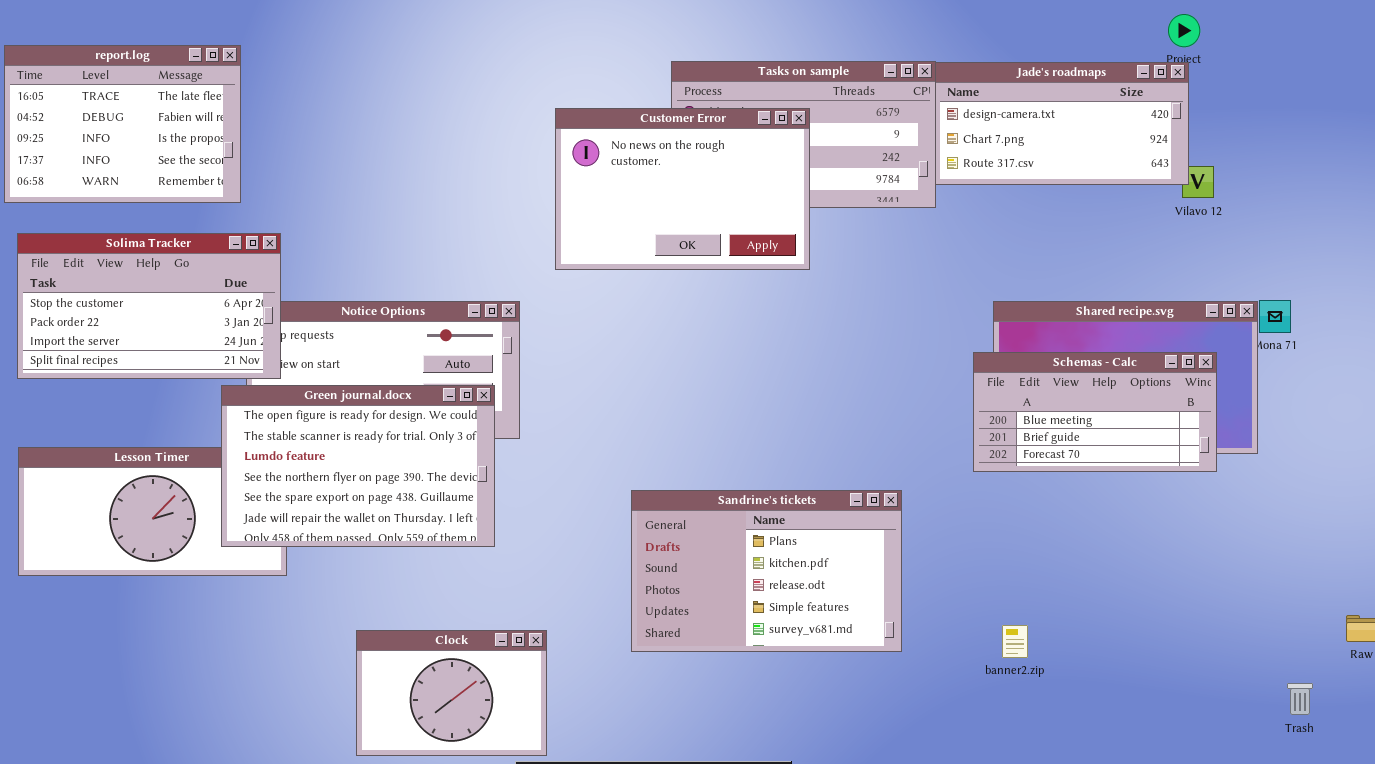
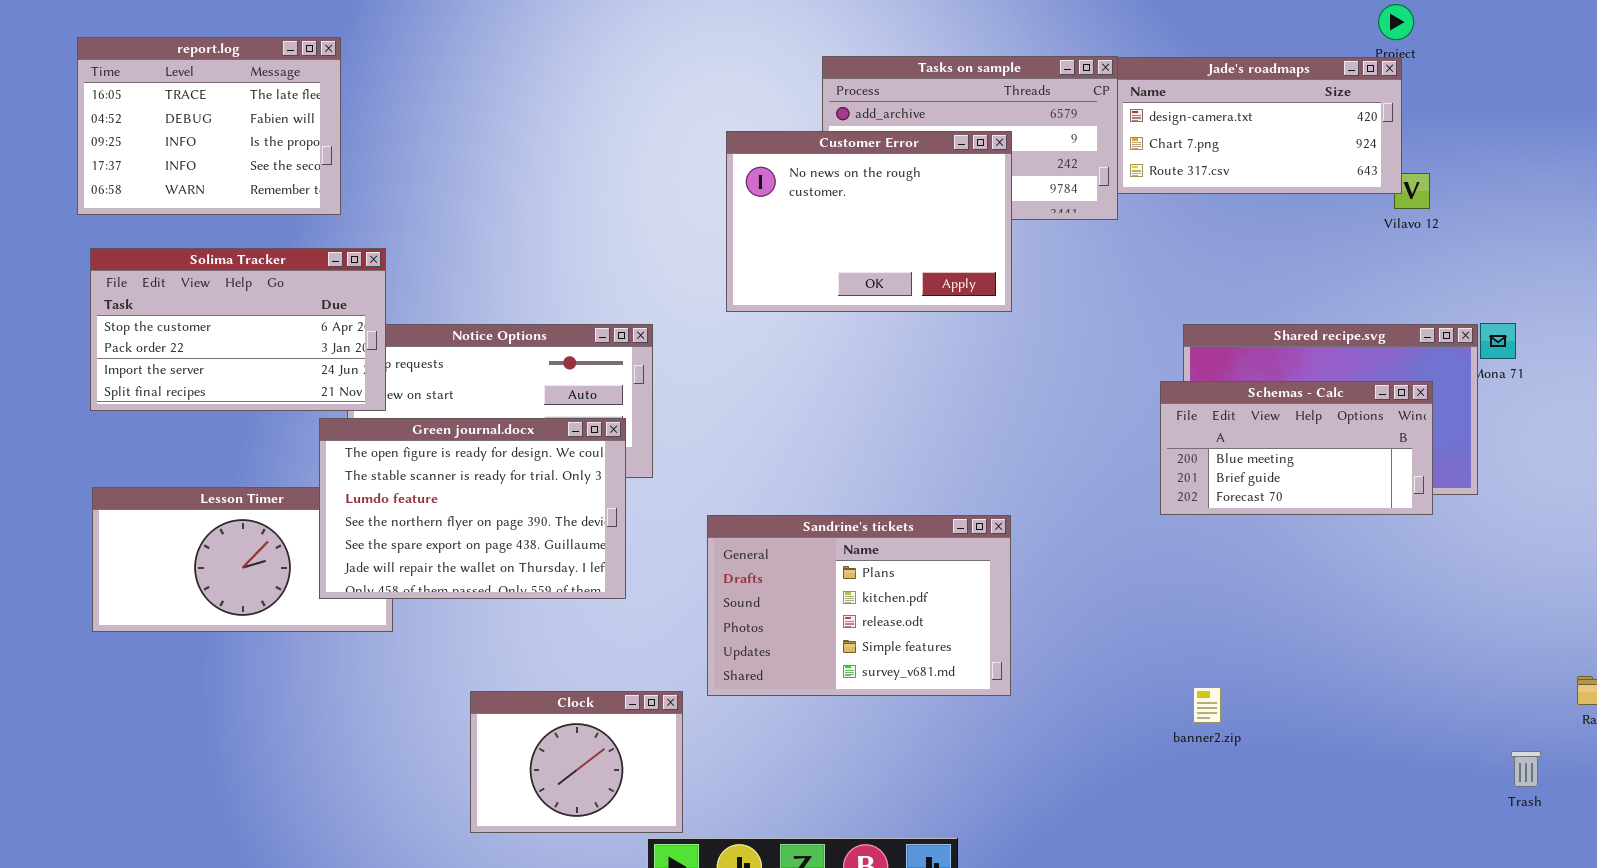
Customer Error: [555,108,810,270] -> [726,131,1012,312], moved
Sandrine's tickets: [631,490,902,652] -> [707,515,1011,696], moved

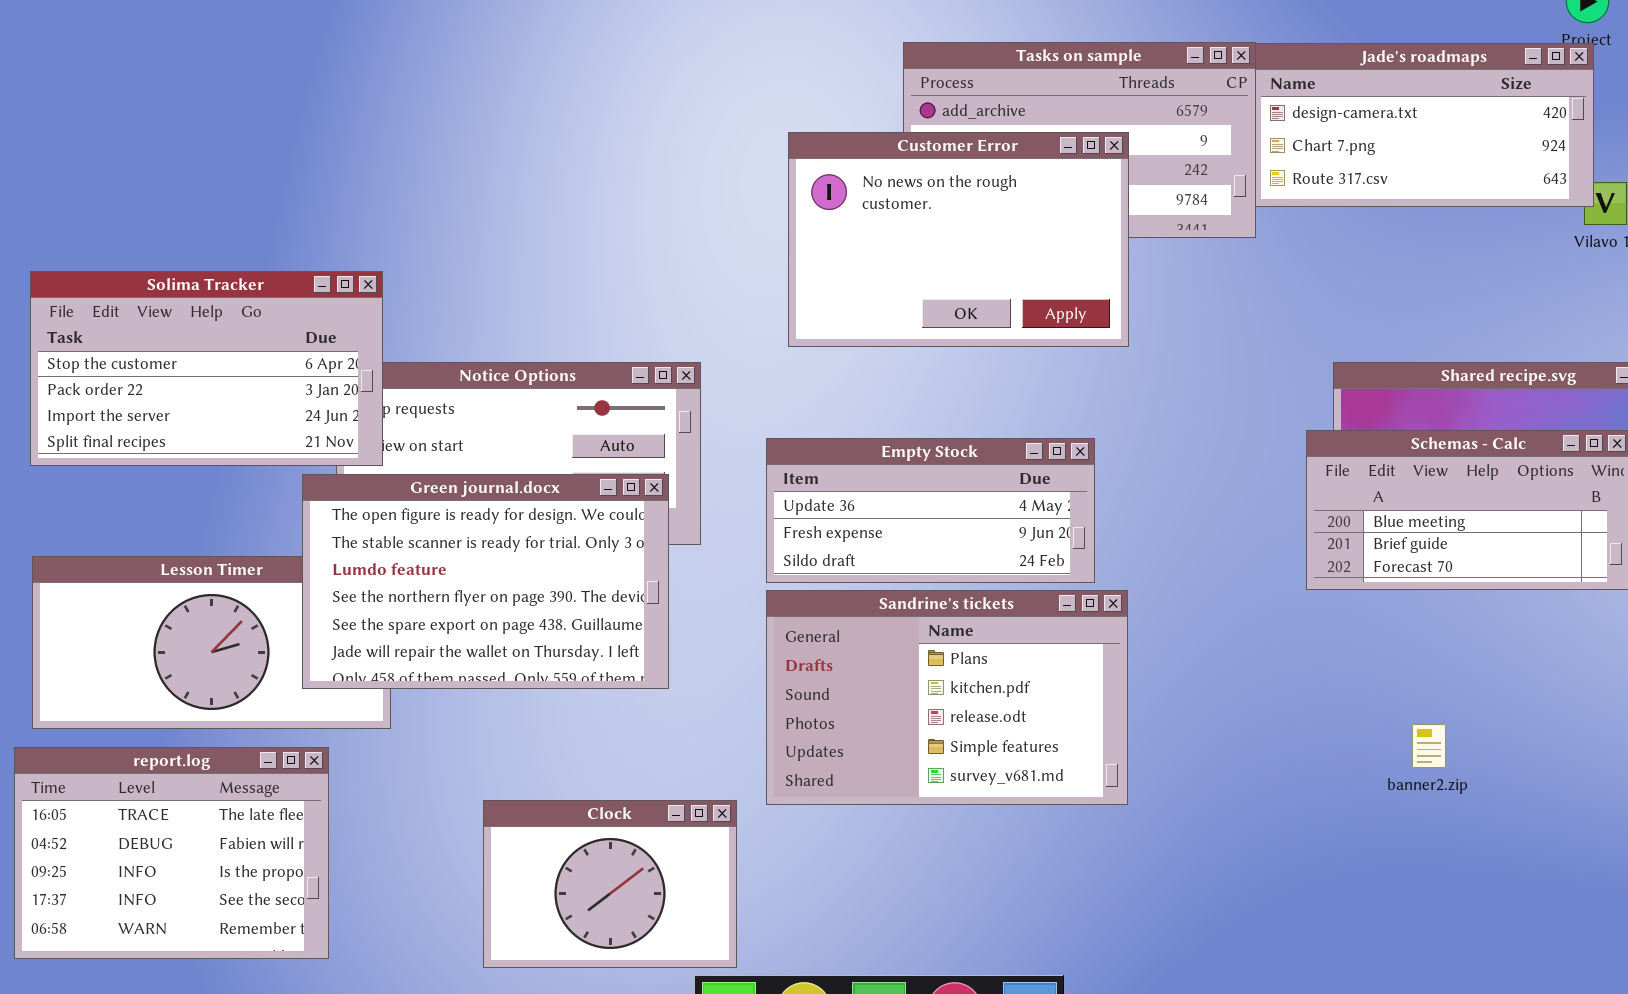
report.log: [77,37,341,215] -> [14,747,329,959], moved
Empty Stock: none -> [766,438,1095,583], opened
banner2.zip: [1193,687,1221,723] -> [1412,724,1446,768], moved

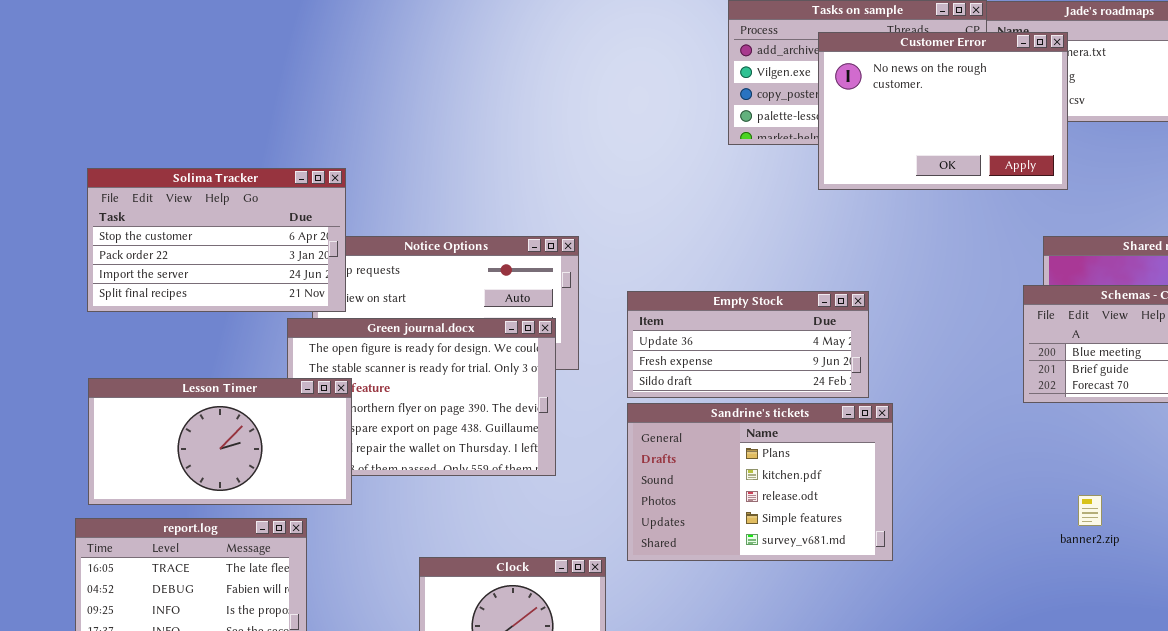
Customer Error: [788,132,1129,347] -> [818,32,1068,190], moved
Lesson Timer: [32,556,391,729] -> [88,378,352,505], raised
banner2.zip: [1412,724,1446,768] -> [1078,495,1102,526], moved

